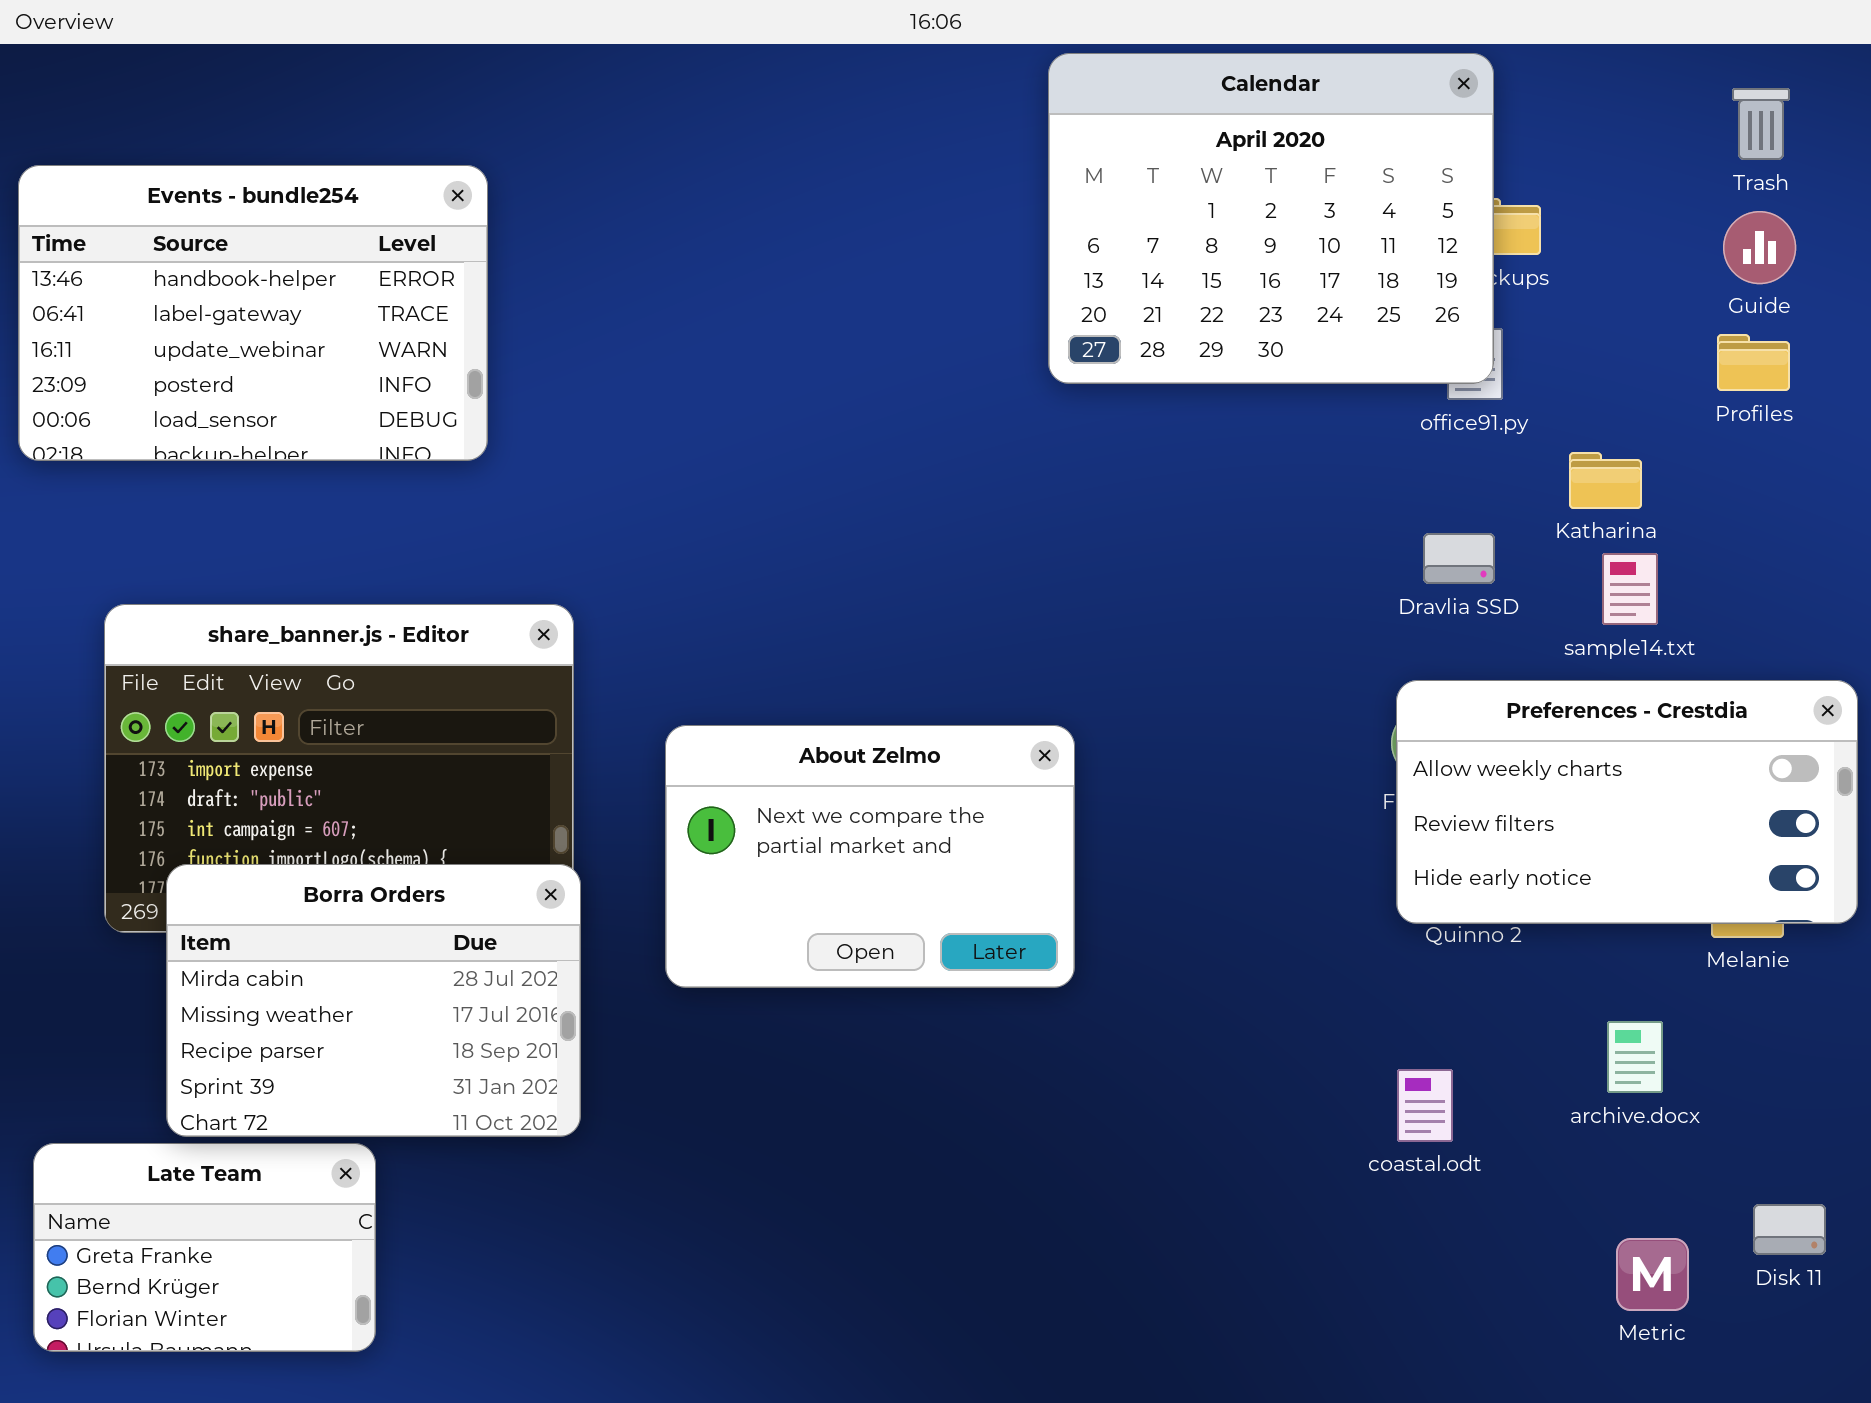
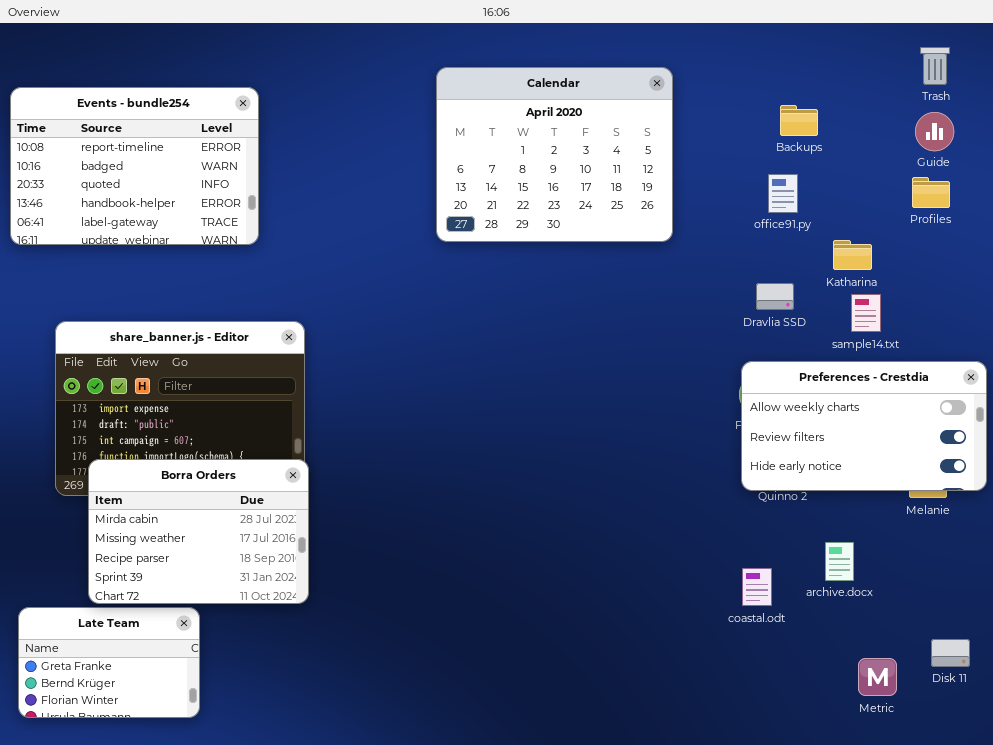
Calendar: [1048,53,1494,384] -> [436,67,673,242], moved
Events - bundle254: [18,165,488,461] -> [10,87,259,245], scrolled up 3 rows
About Zelmo: [665,725,1075,988] -> none, closed
archive.docx: [1607,1021,1663,1093] -> [825,542,854,581], moved

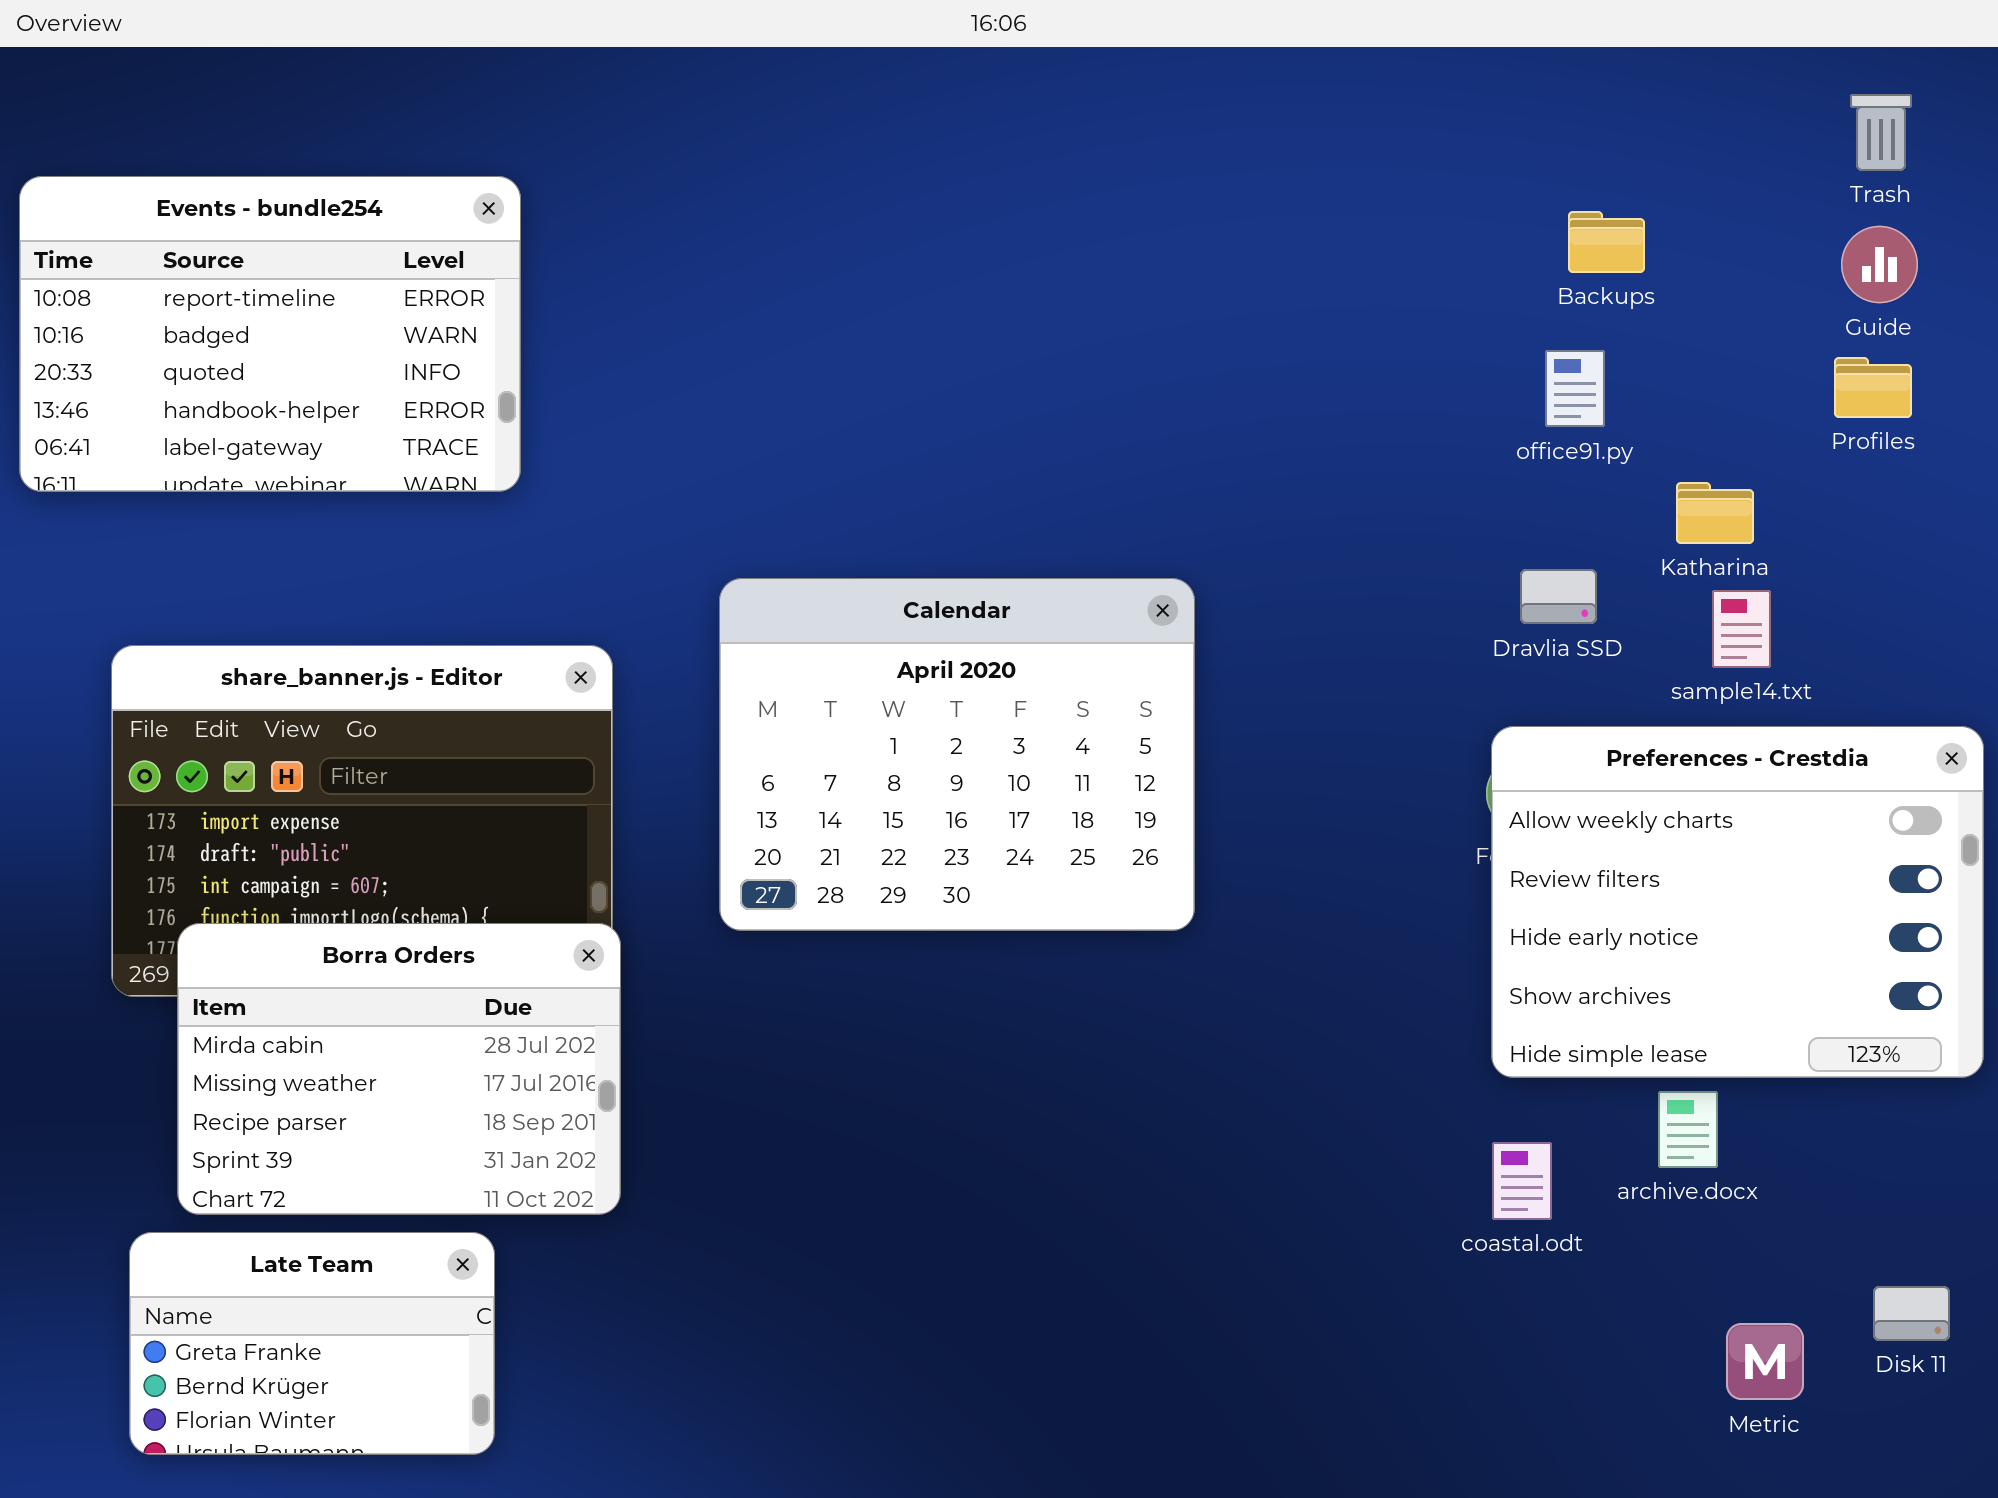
Calendar: [436,67,673,242] -> [719,578,1195,931], moved
Preferences - Crestdia: [741,361,987,491] -> [1491,726,1984,1078], resized
Late Team: [18,607,200,718] -> [129,1232,495,1455], moved

